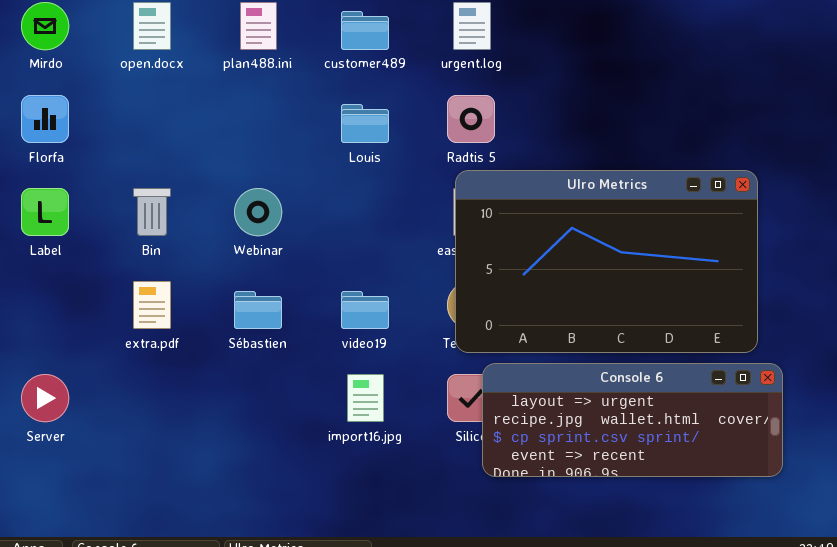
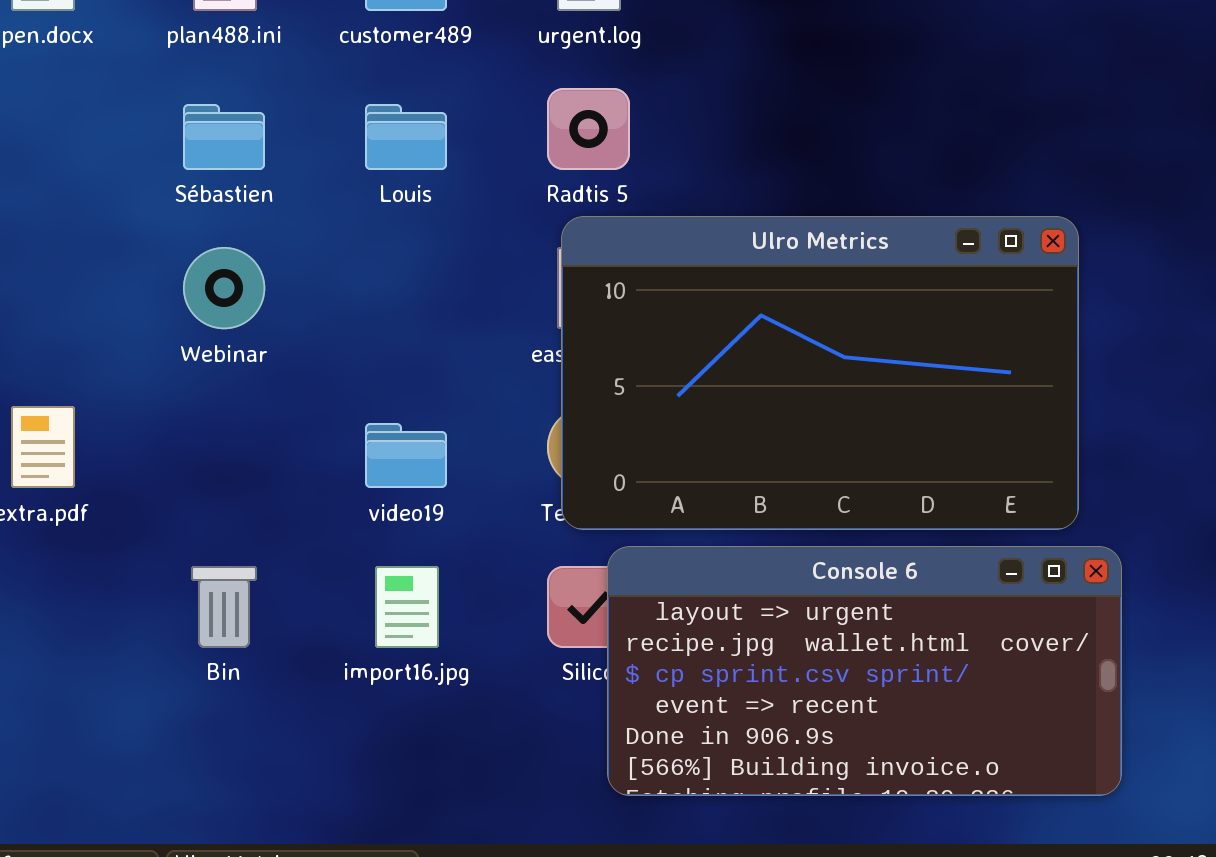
Bin: [133,188,171,236] -> [191,566,257,648], moved
Sébastien: [234,291,282,329] -> [183,104,265,170], moved
Console 6: [482,363,783,477] -> [607,546,1122,796], resized

